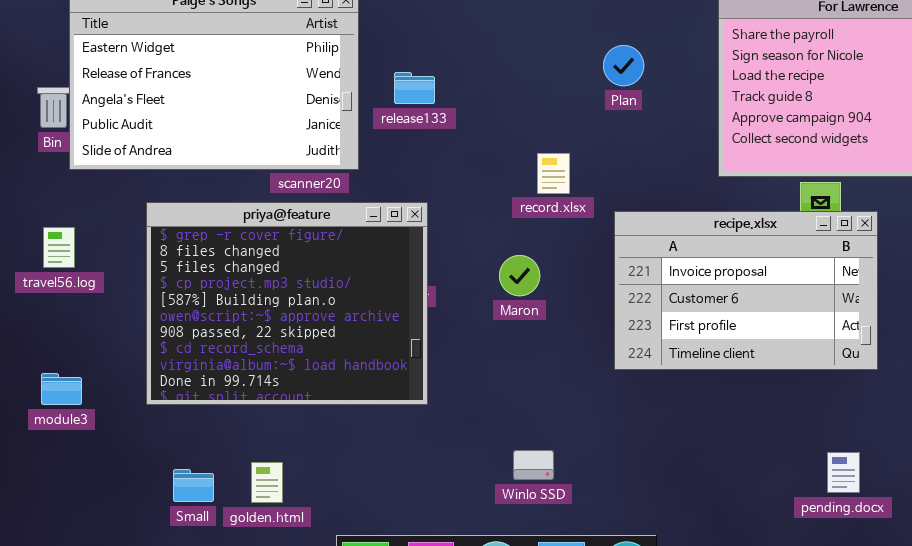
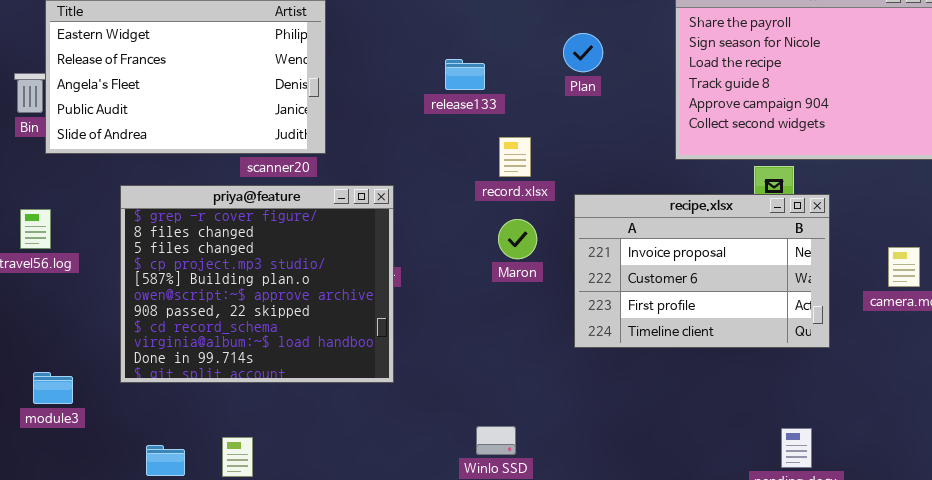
release133: [394,72,435,104] -> [445,59,485,90], moved
Maron: [499,255,540,296] -> [498,219,537,259], moved
module3: [41,373,82,405] -> [33,372,73,404], moved

